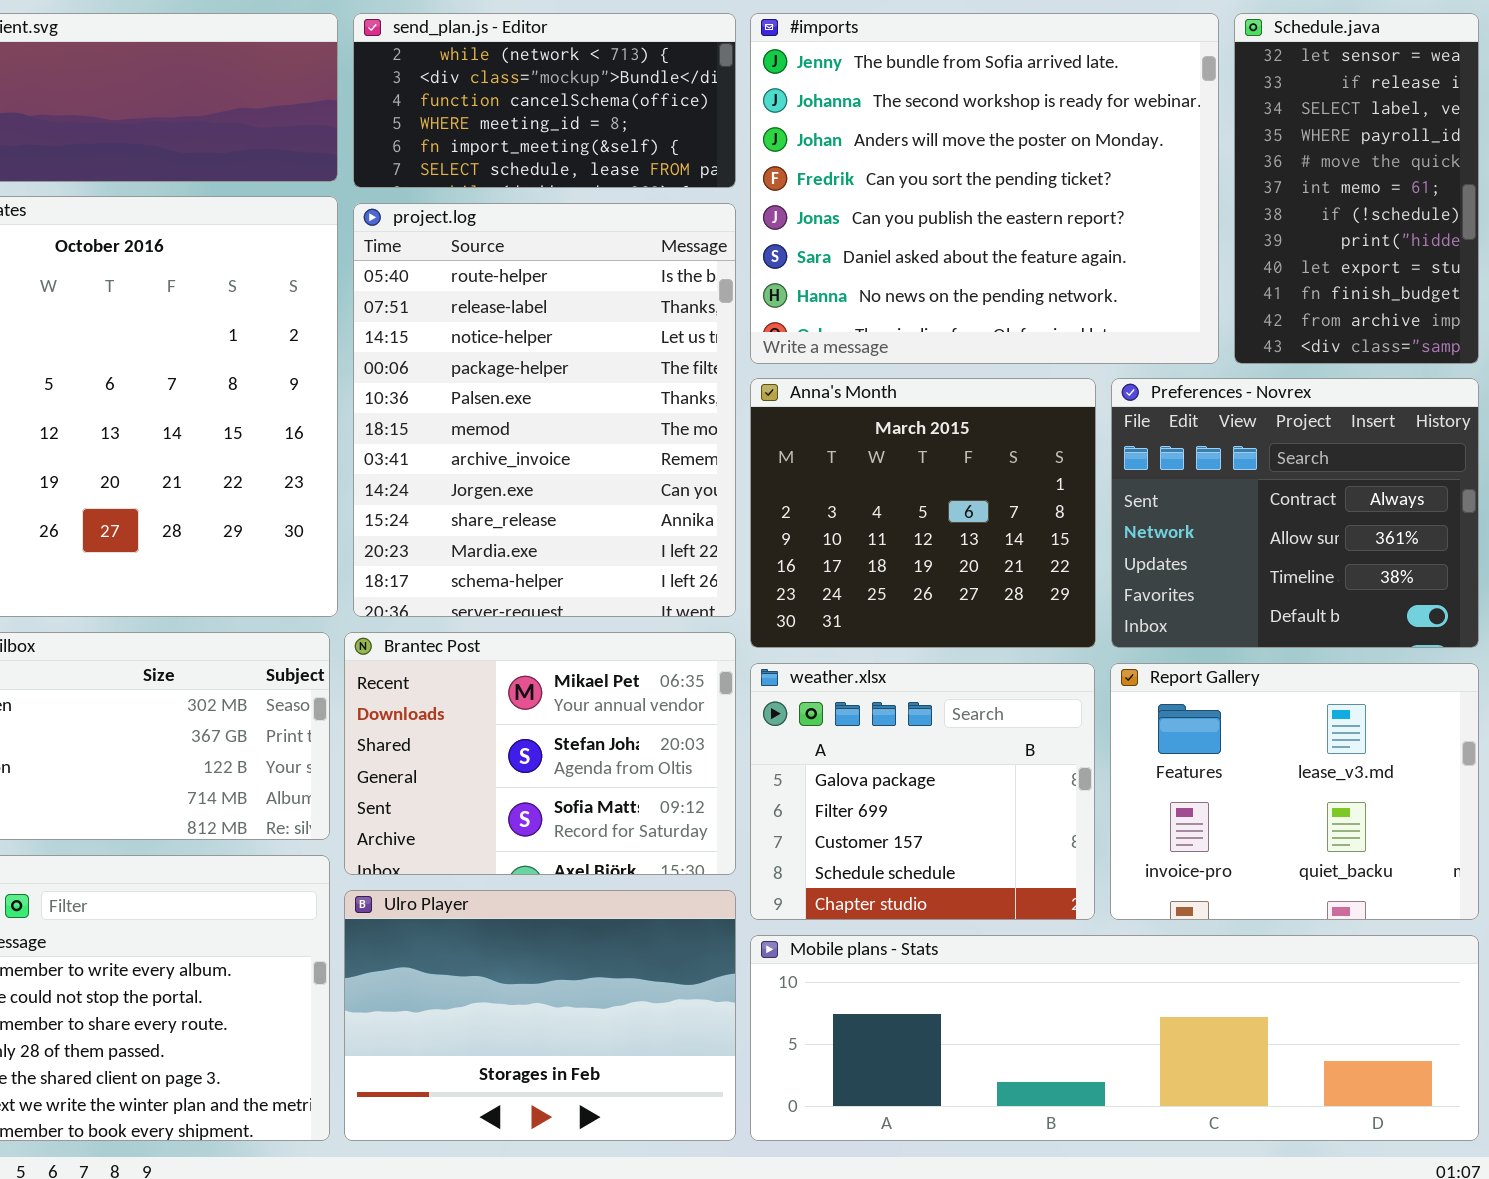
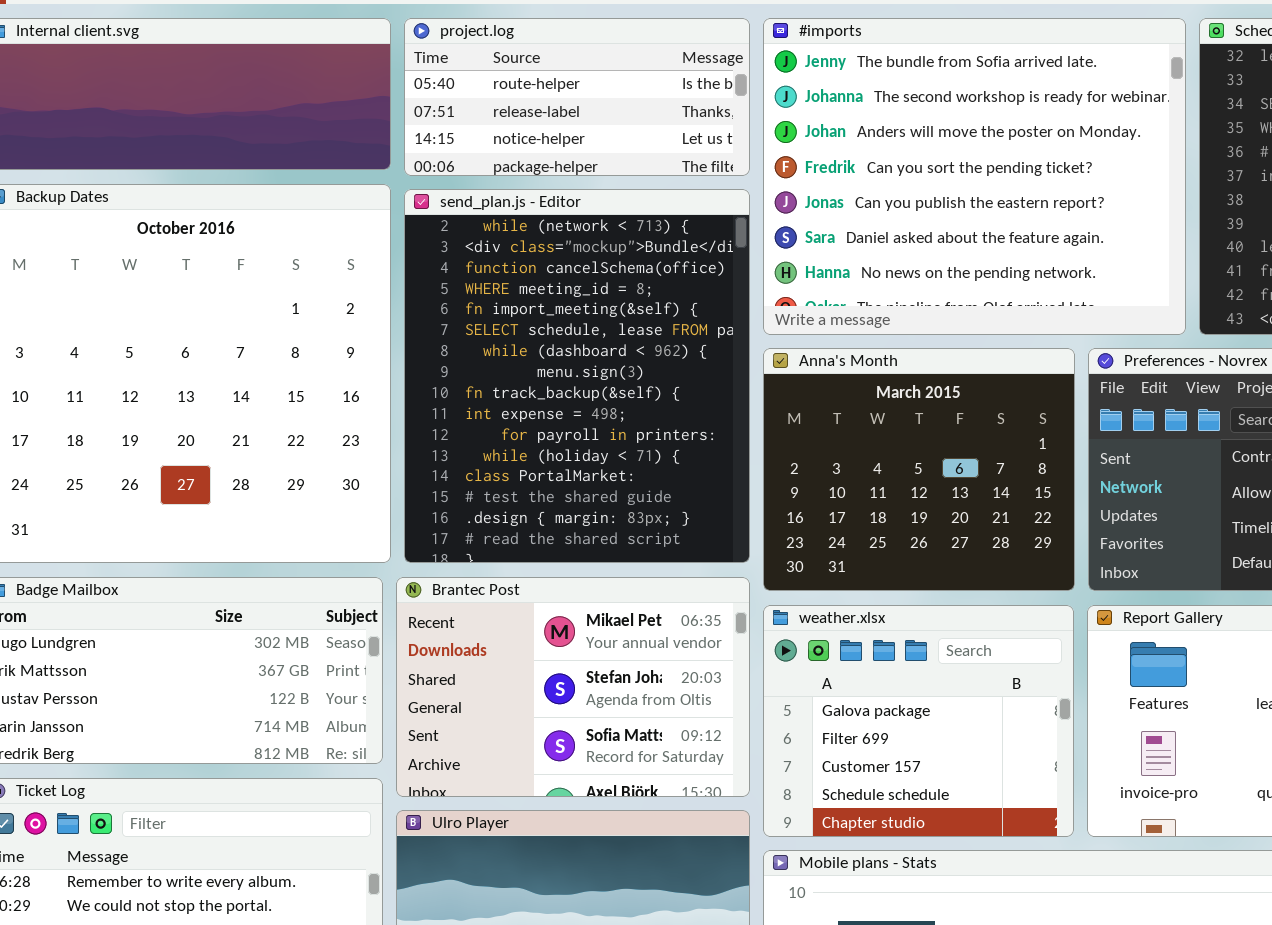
send_plan.js - Editor: [353,13,736,188] -> [404,189,750,563], moved, resized
project.log: [353,203,736,617] -> [404,18,750,176], moved, resized

